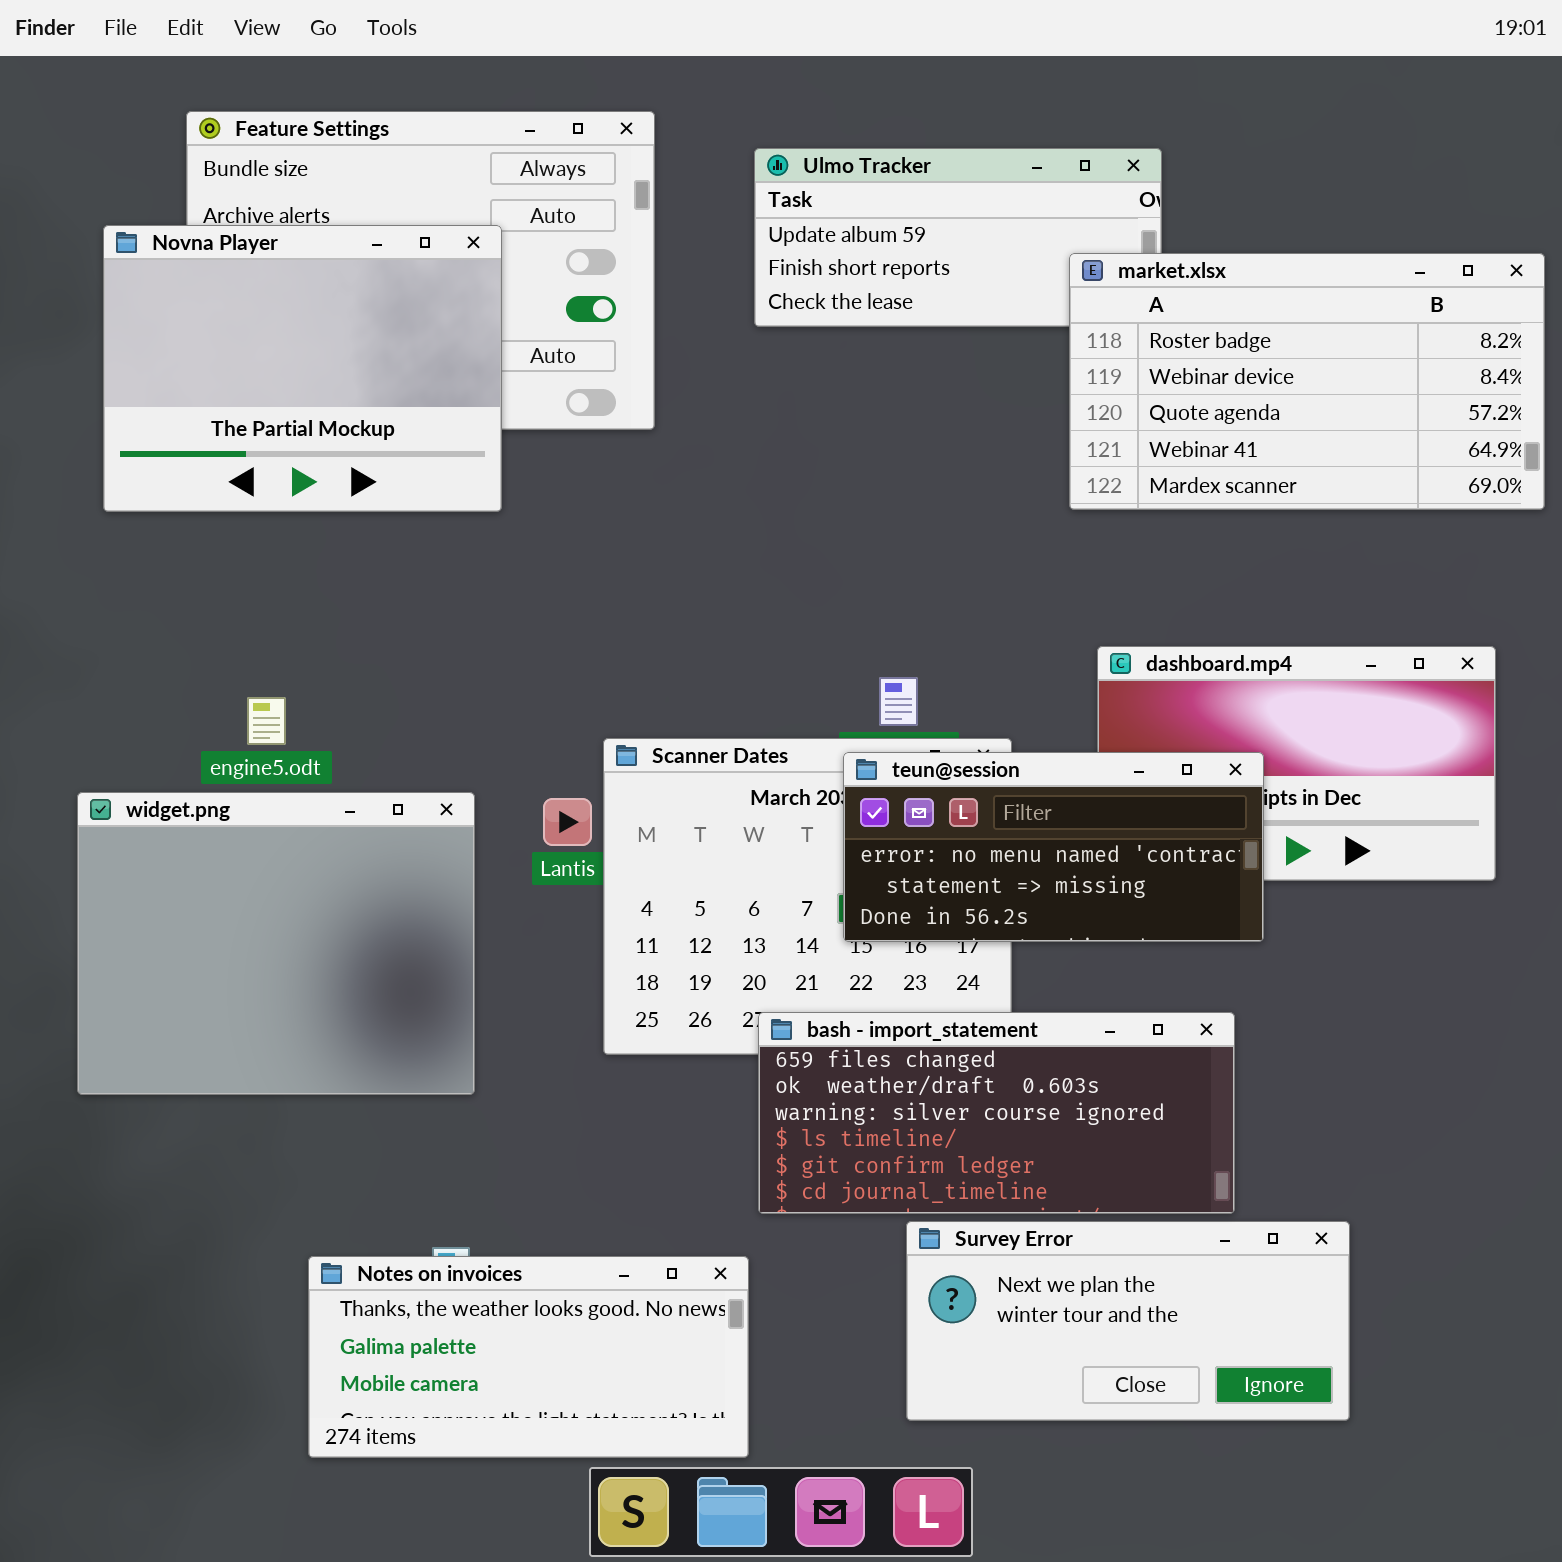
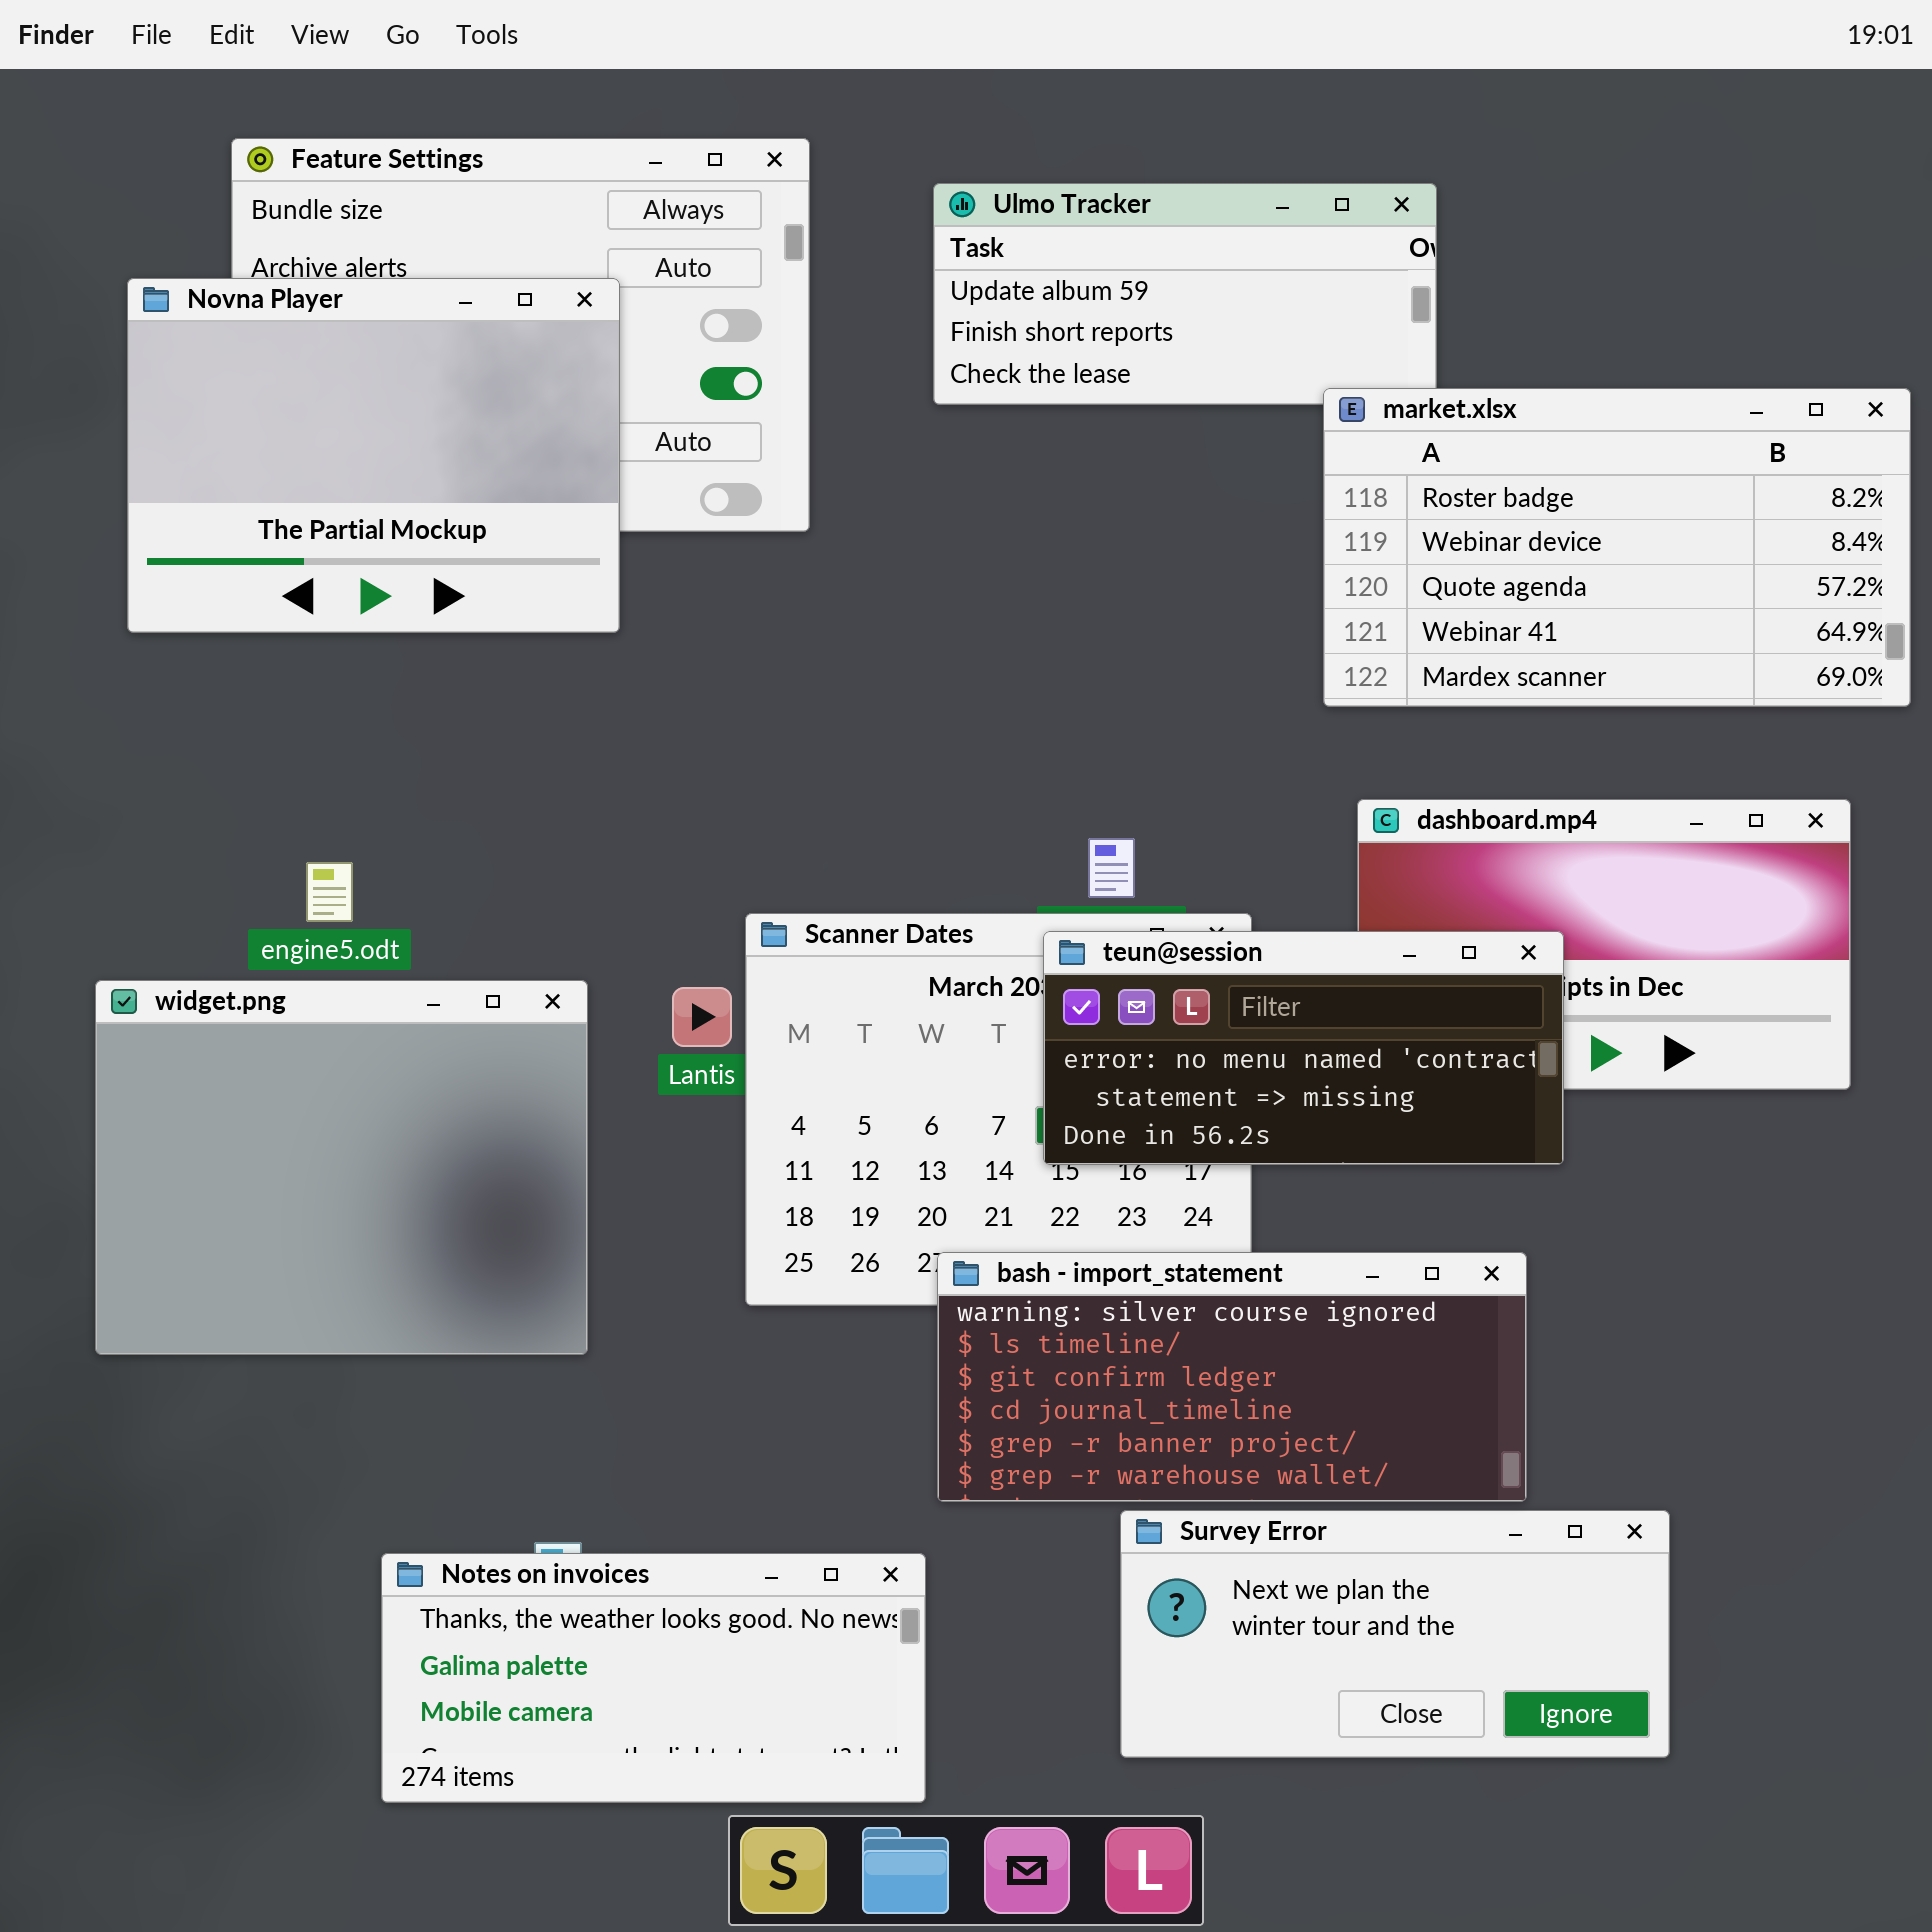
market.xlsx: [1069,253,1545,510] -> [1323,388,1911,707], moved
bash - import_statement: [758,1012,1235,1214] -> [937,1252,1527,1502], scrolled down 2 rows

